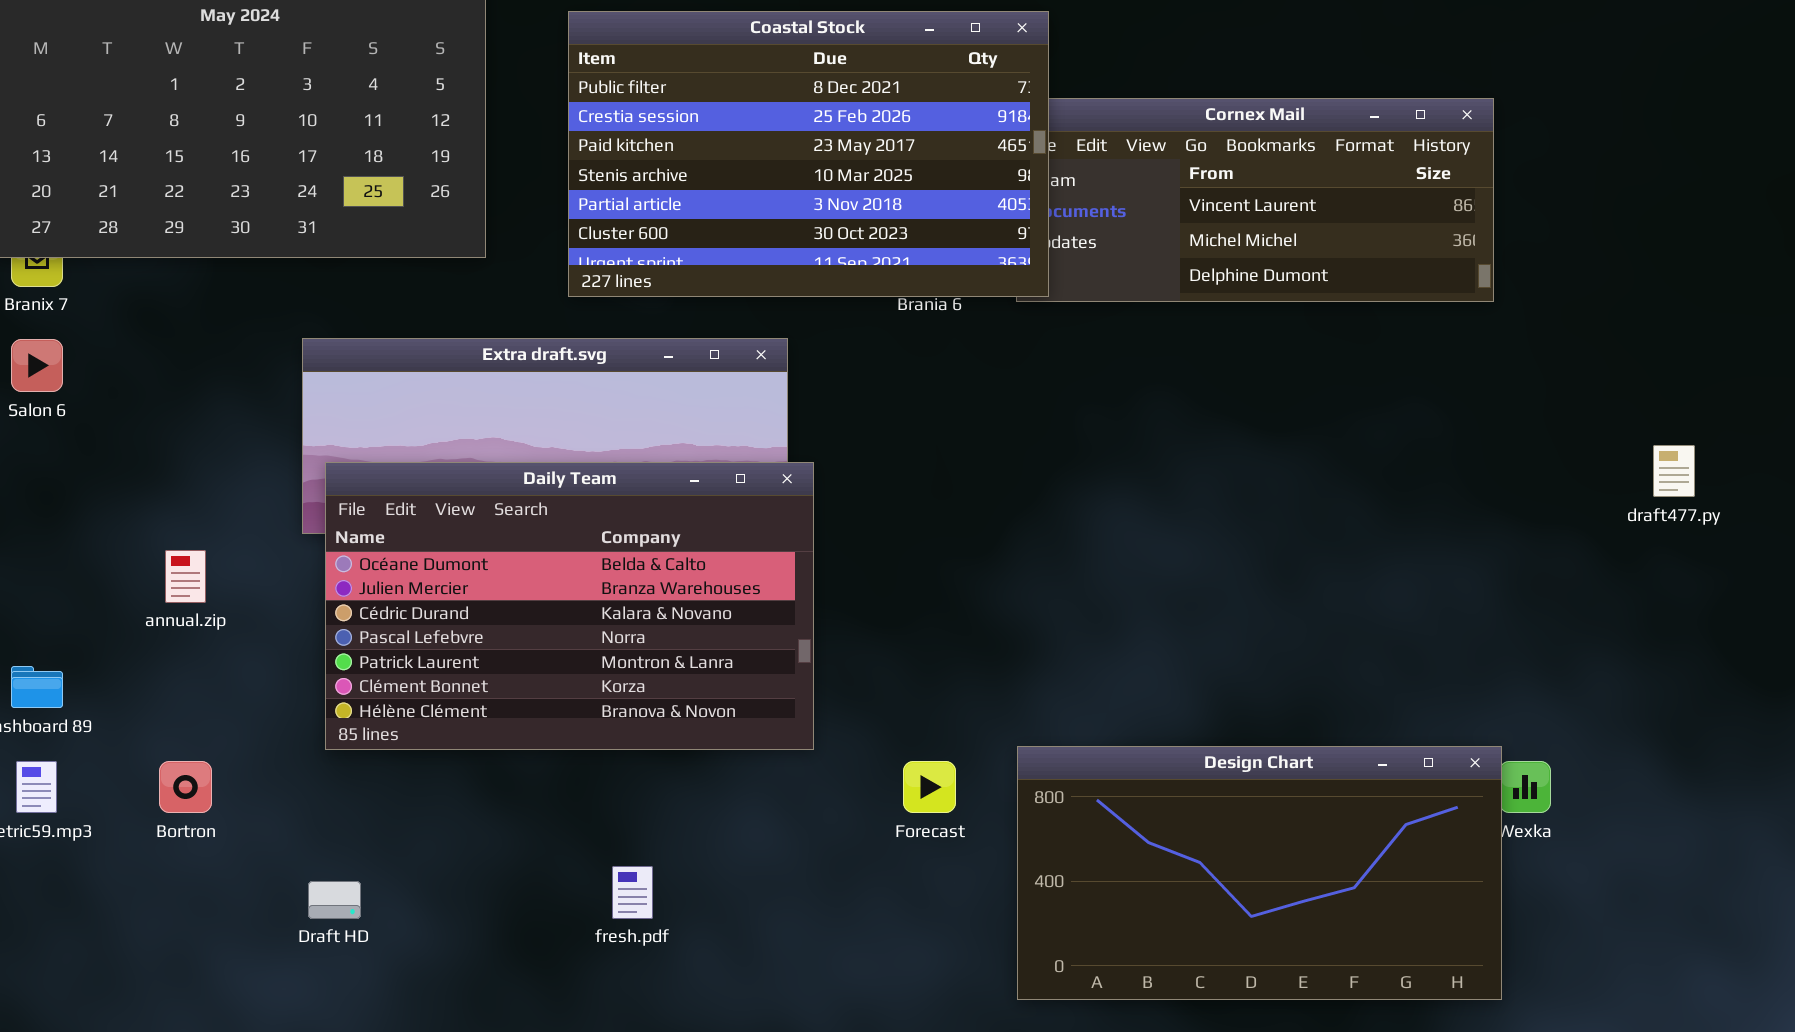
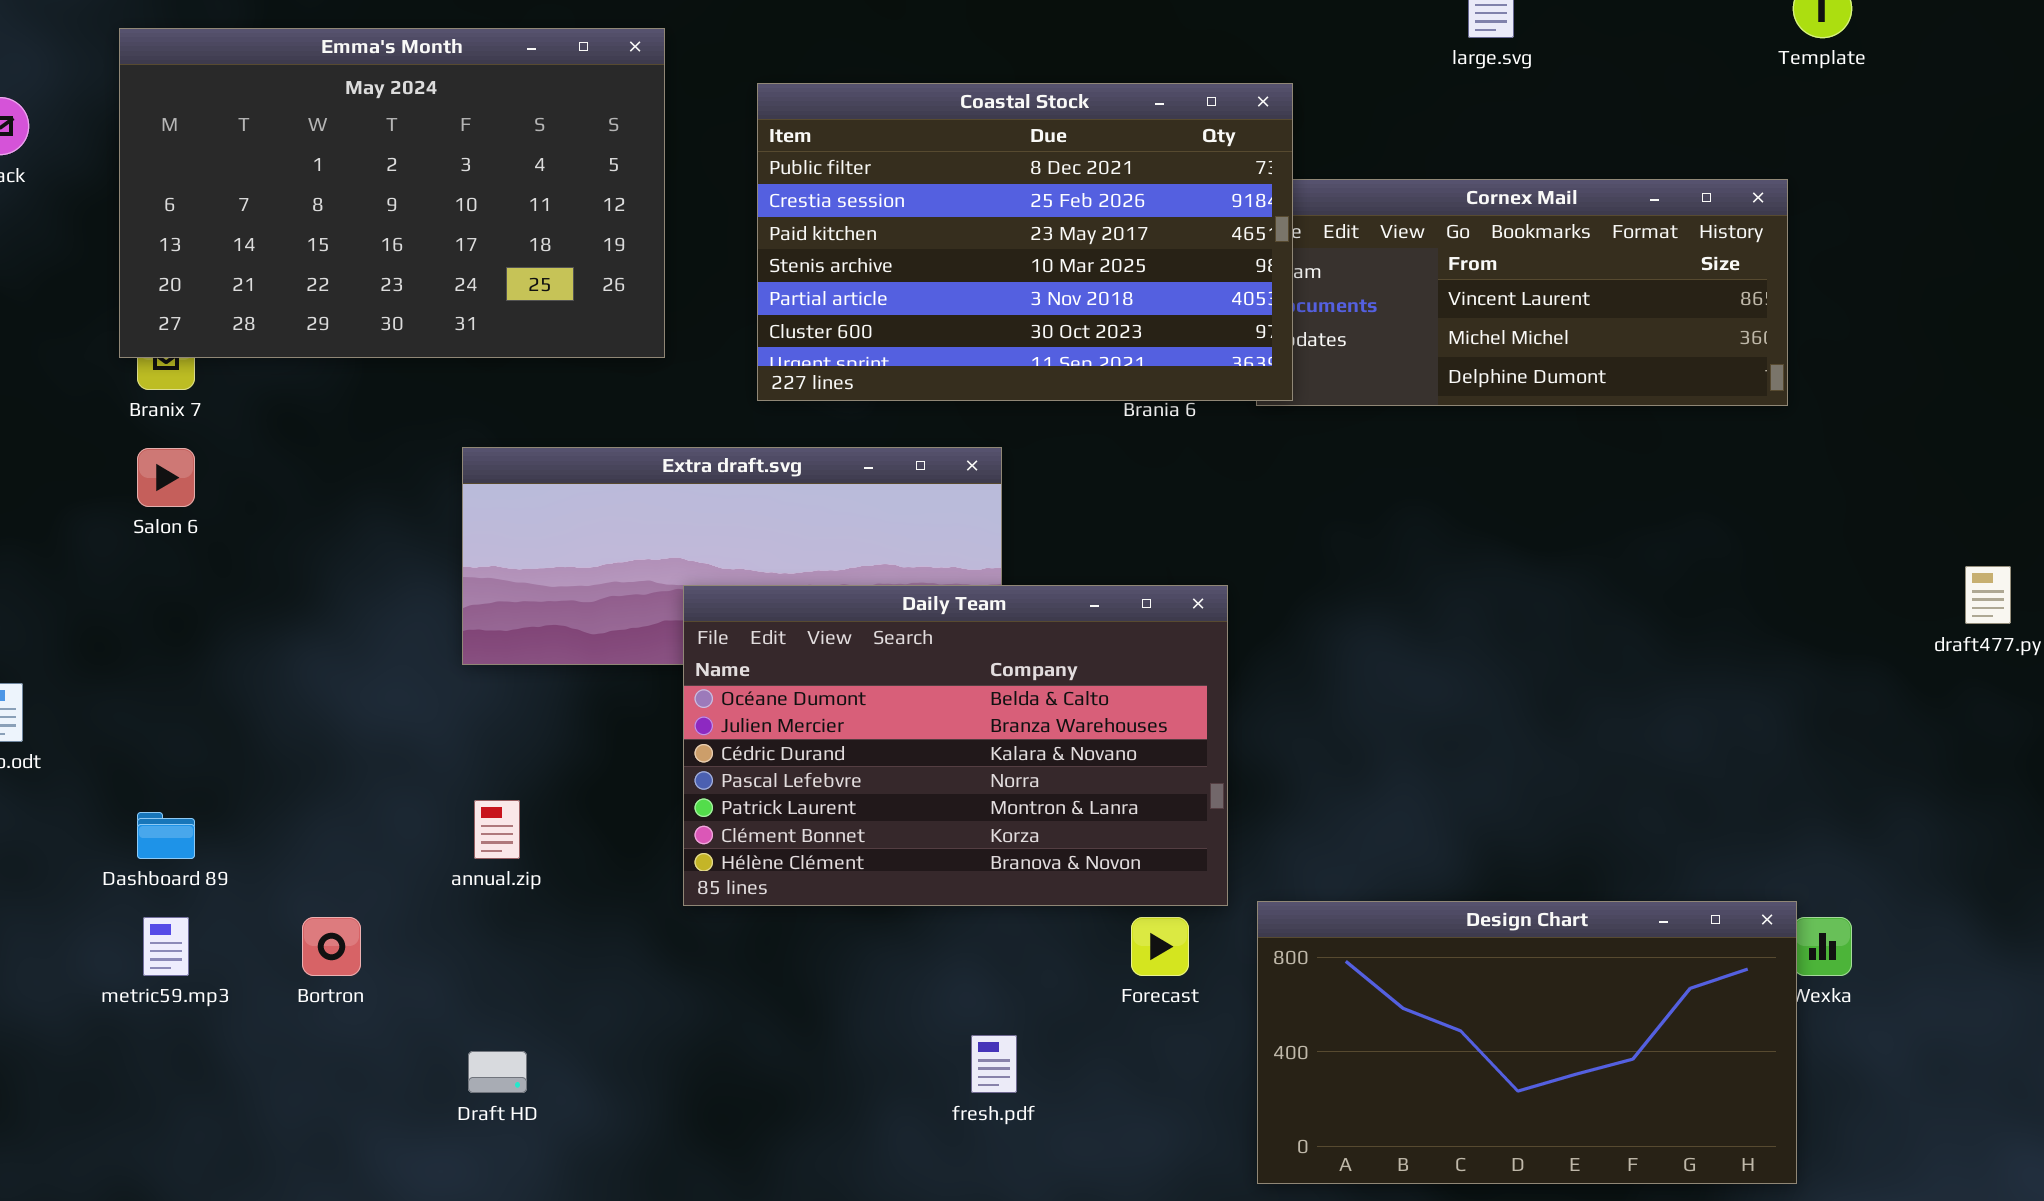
Daily Team: [325,462,814,750] -> [683,585,1228,906], moved
annual.zip: [165,550,206,603] -> [474,800,520,859], moved
fresh.pdf: [612,866,653,919] -> [971,1035,1017,1093], moved

